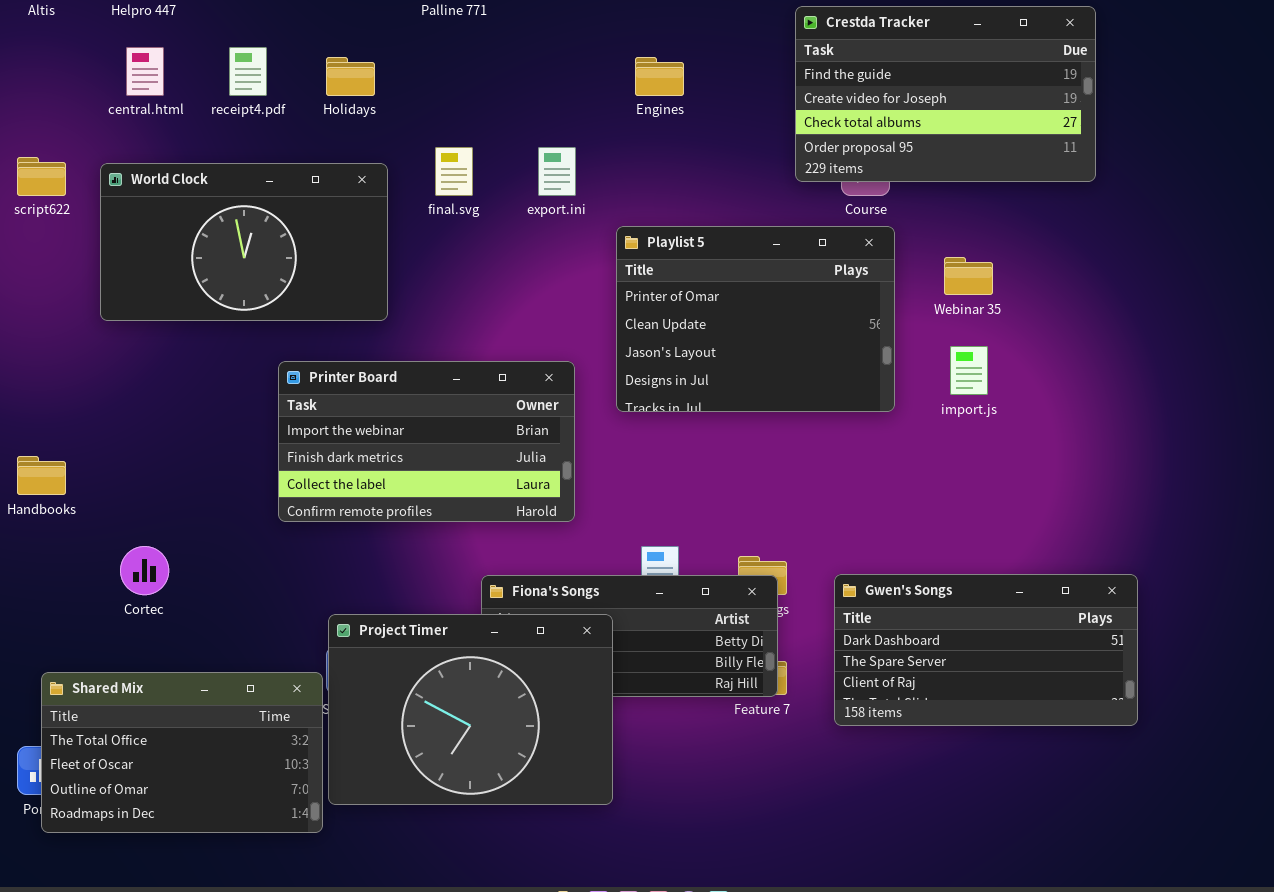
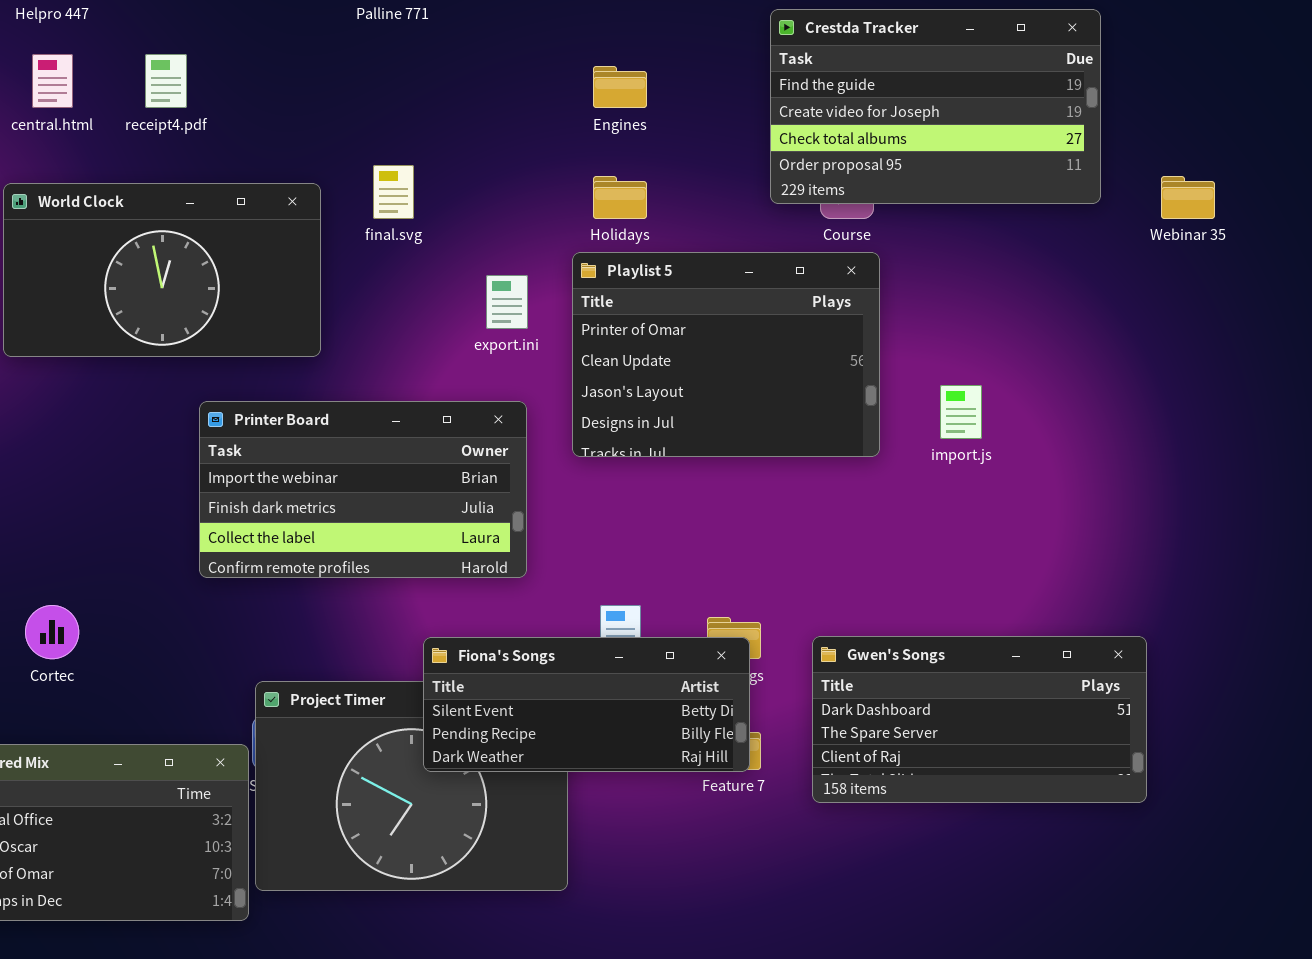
Holidays: [326,57,375,96] -> [593,176,647,219], moved
export.ini: [538,147,576,196] -> [486,275,528,329], moved
Webinar 35: [944,257,993,295] -> [1161,176,1215,219], moved
Fiona's Songs: [481,575,778,697] -> [423,637,750,772], raised

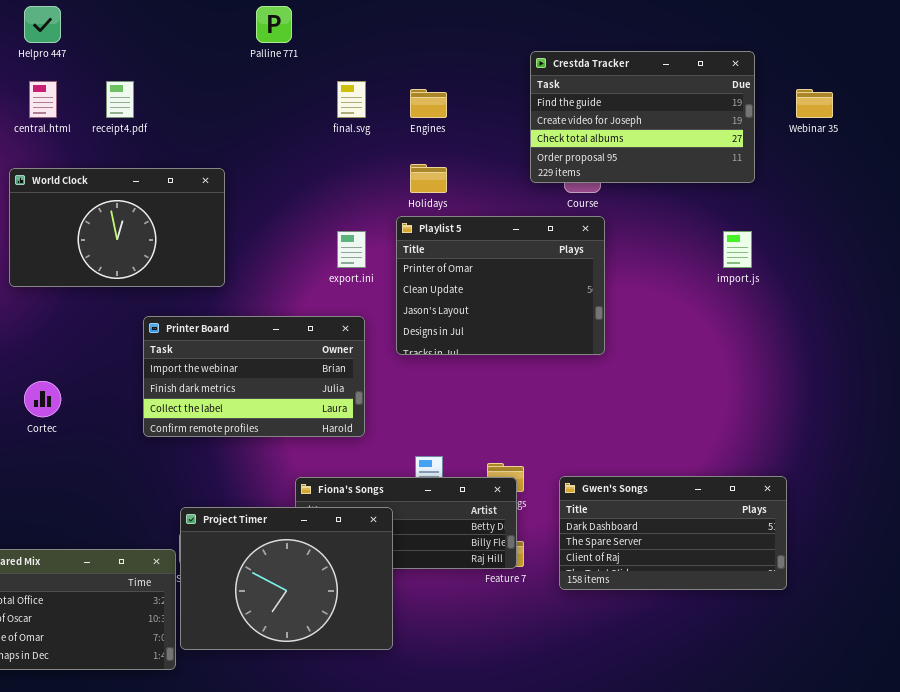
final.svg: [373,165,414,219] -> [337,81,366,118], moved
Webinar 35: [1161,176,1215,219] -> [796,89,833,118], moved
import.js: [940,385,982,439] -> [723,231,752,268], moved
Cortec: [25,605,79,659] -> [24,381,61,417], moved
Project Timer: [255,681,568,891] -> [180,507,393,650], raised

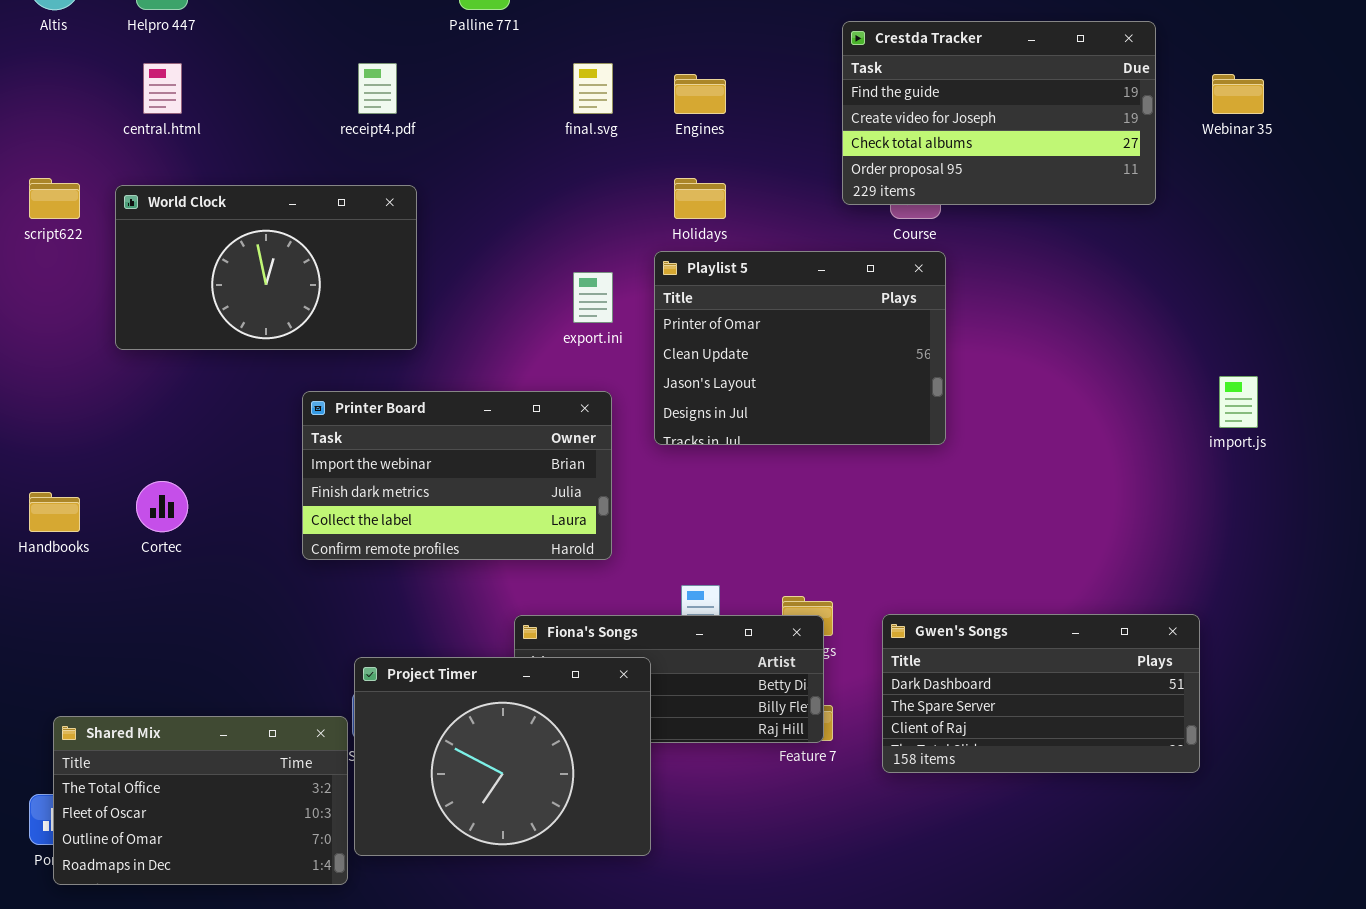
receipt4.pdf: [106,81,134,118] -> [358,63,397,114], moved
import.js: [723,231,752,268] -> [1219,376,1258,428], moved

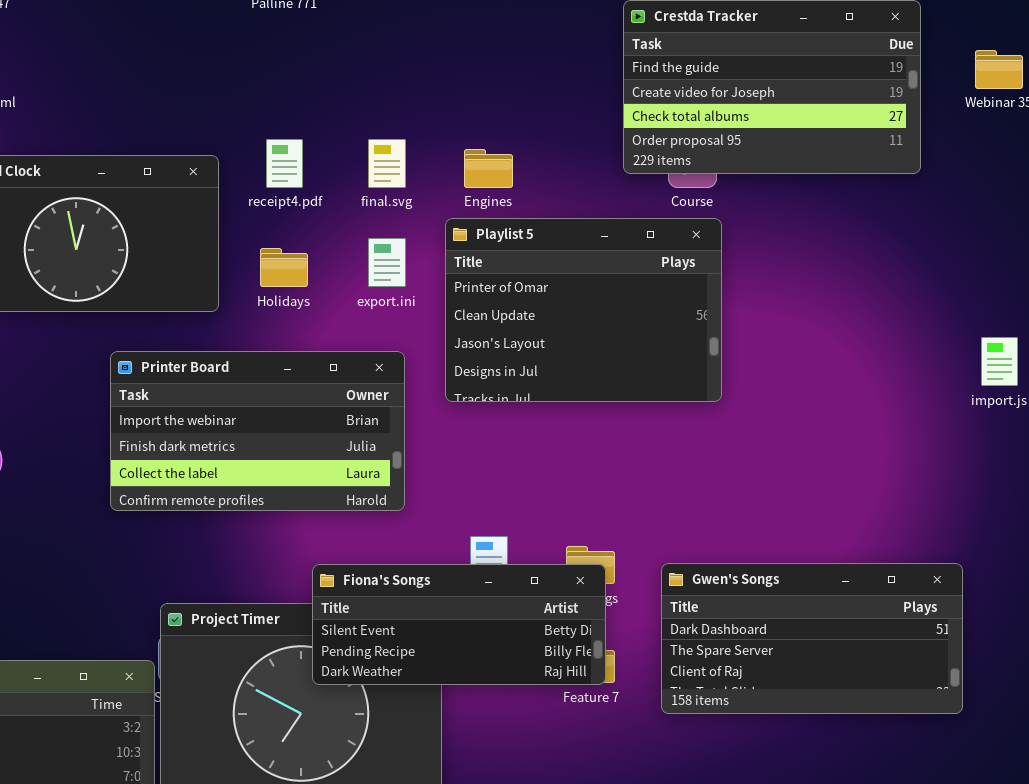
receipt4.pdf: [358,63,397,114] -> [266,139,303,188], moved
final.svg: [573,63,613,114] -> [368,139,406,188], moved
Engines: [674,74,726,114] -> [464,149,513,188], moved
Holidays: [674,178,726,219] -> [260,248,308,287], moved
Fiona's Songs: [514,615,824,743] -> [312,564,606,685], raised

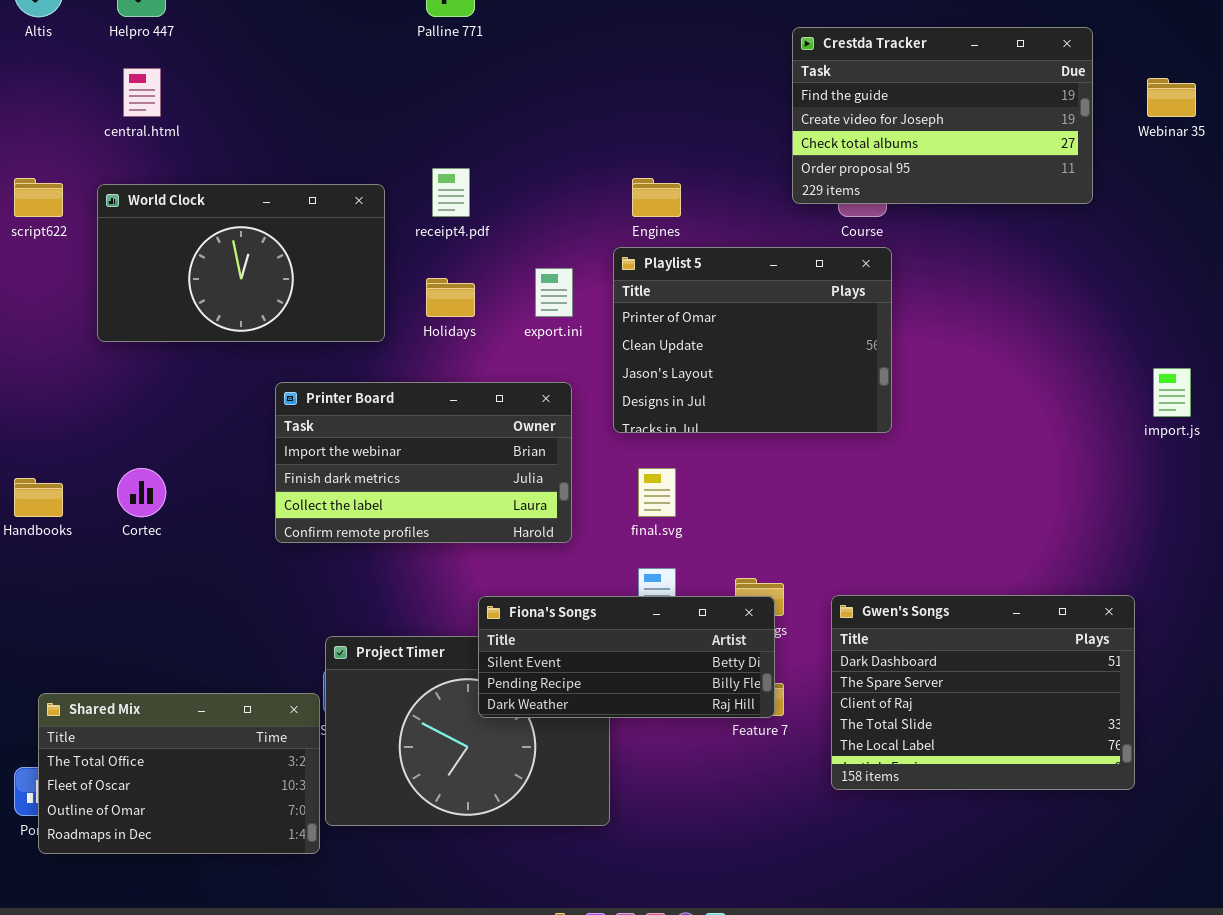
final.svg: [368,139,406,188] -> [638,468,676,517], moved
Gwen's Songs: [661,563,963,714] -> [831,595,1135,790], resized

